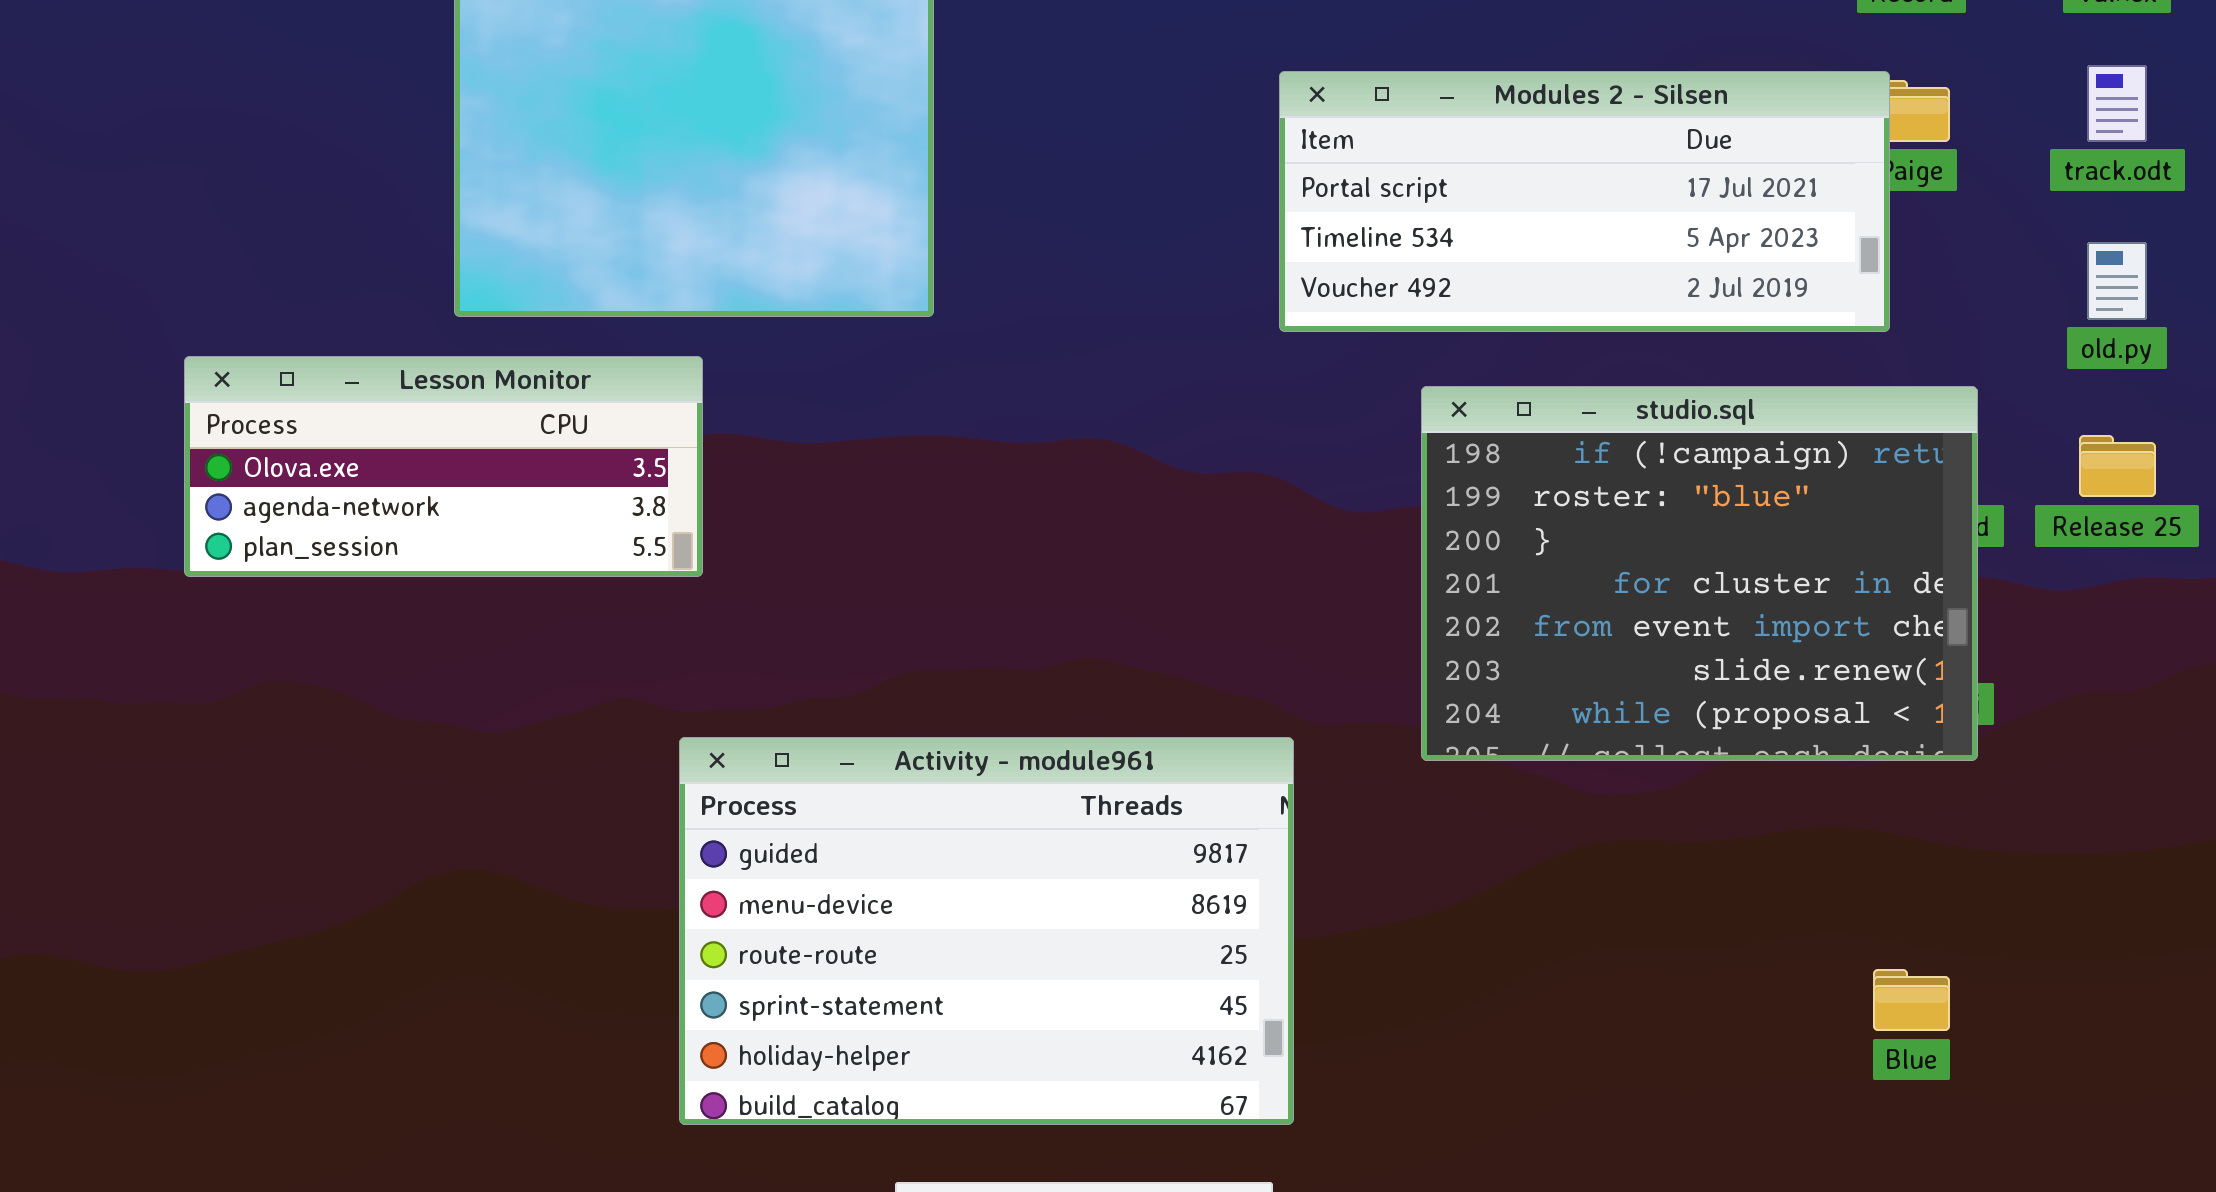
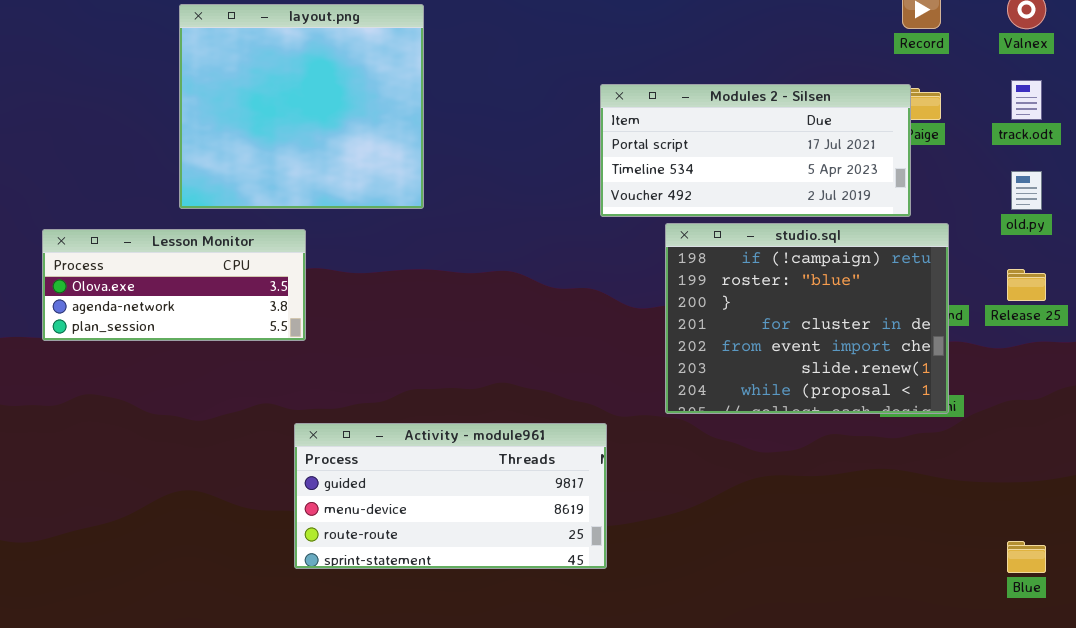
studio.sql: [1421,386,1978,761] -> [665,223,949,414], moved
Activity - module961: [679,737,1294,1125] -> [294,423,607,569], resized
Blue: [1873,969,1950,1031] -> [1007,541,1046,573], moved

